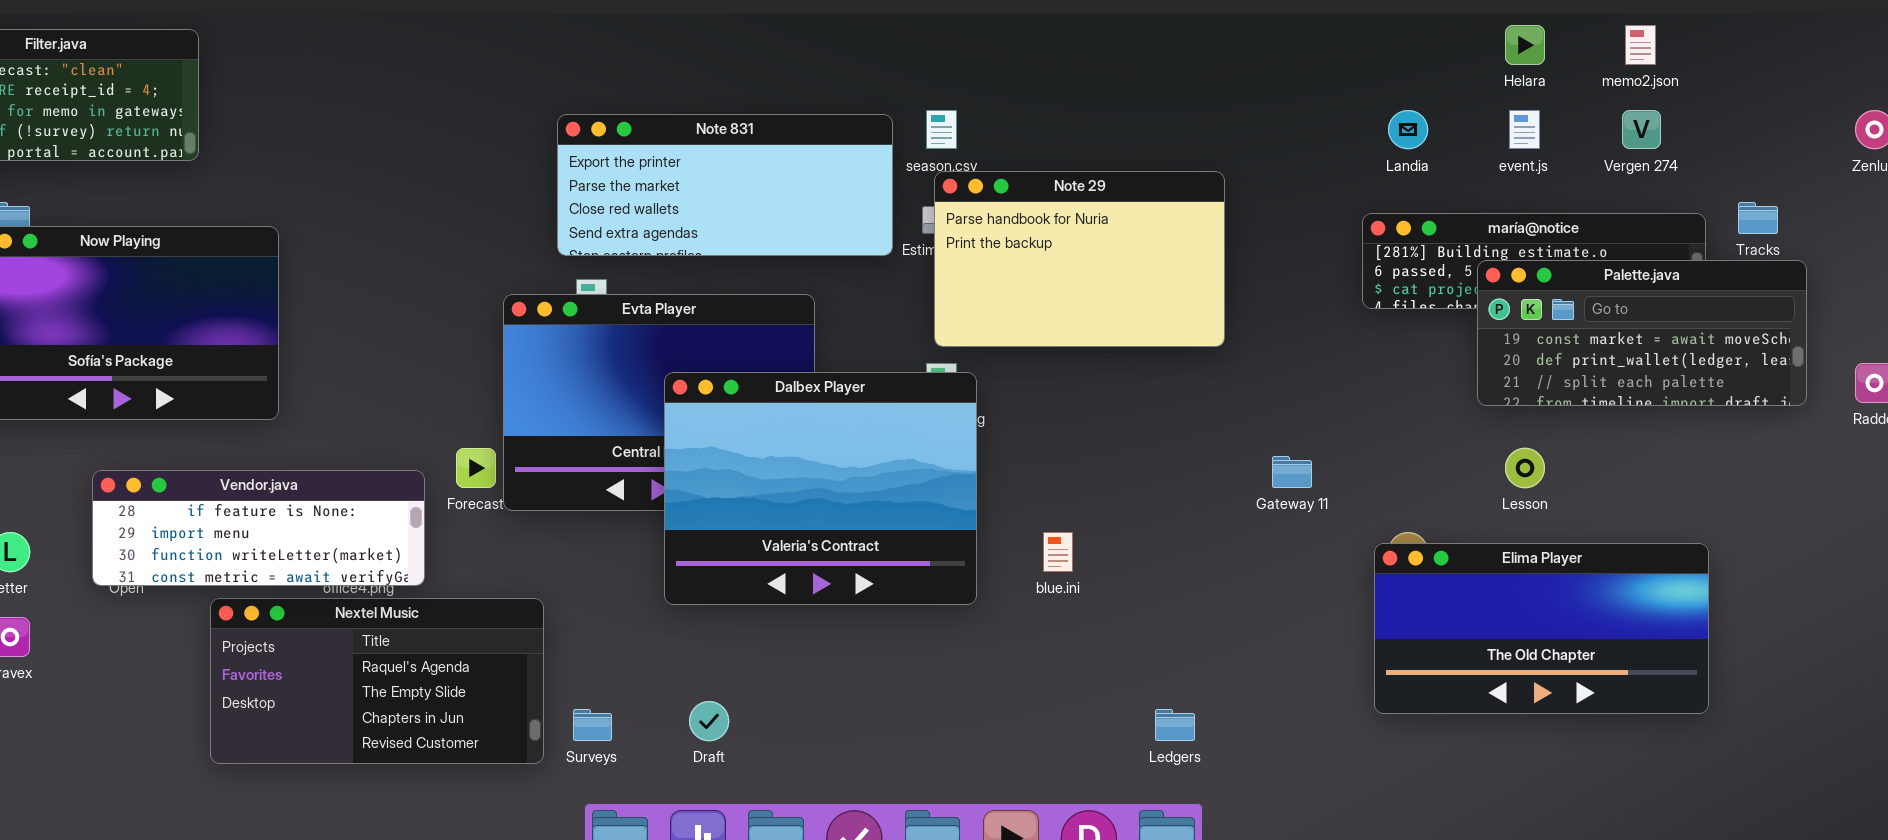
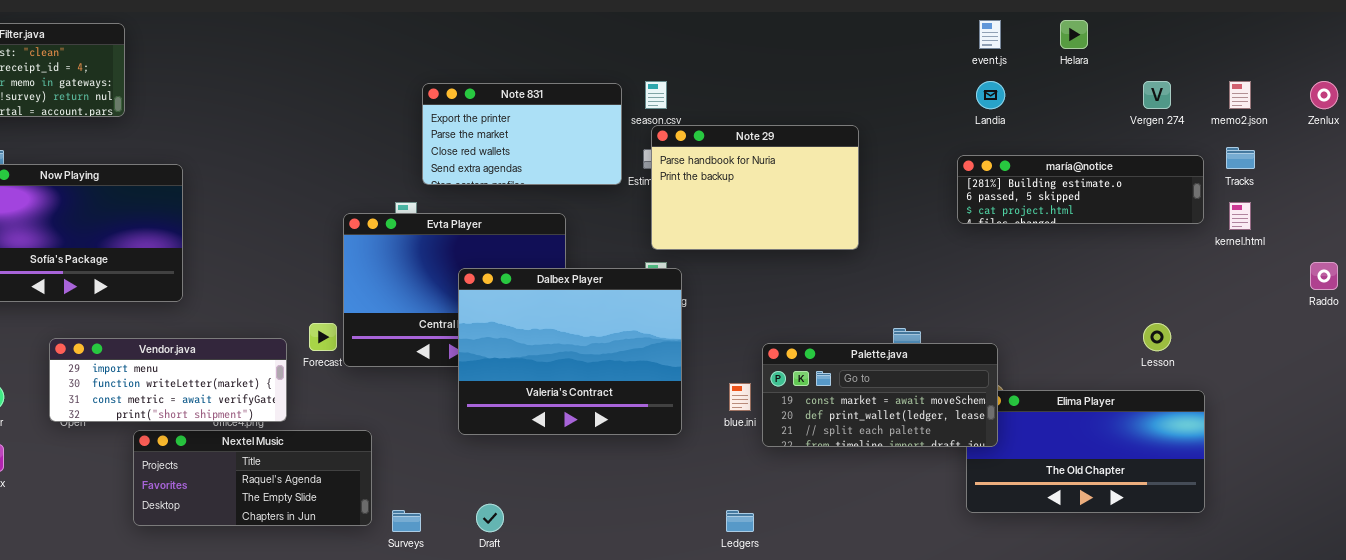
memo2.json: [1625,25,1656,65] -> [1229,81,1251,109], moved
event.js: [1509,110,1540,149] -> [979,20,1001,49], moved
Note 831: [557,114,893,256] -> [422,83,622,185], resized
Palette.java: [1477,260,1807,406] -> [762,343,998,447], moved
Lesson: [1505,448,1545,488] -> [1143,323,1171,351], moved
Vendor.java: [92,470,425,586] -> [49,338,287,422], scrolled down 1 row
Nextel Music: [210,598,544,764] -> [133,430,372,526], resized
Ledgers: [1155,709,1195,741] -> [726,510,754,532], moved

